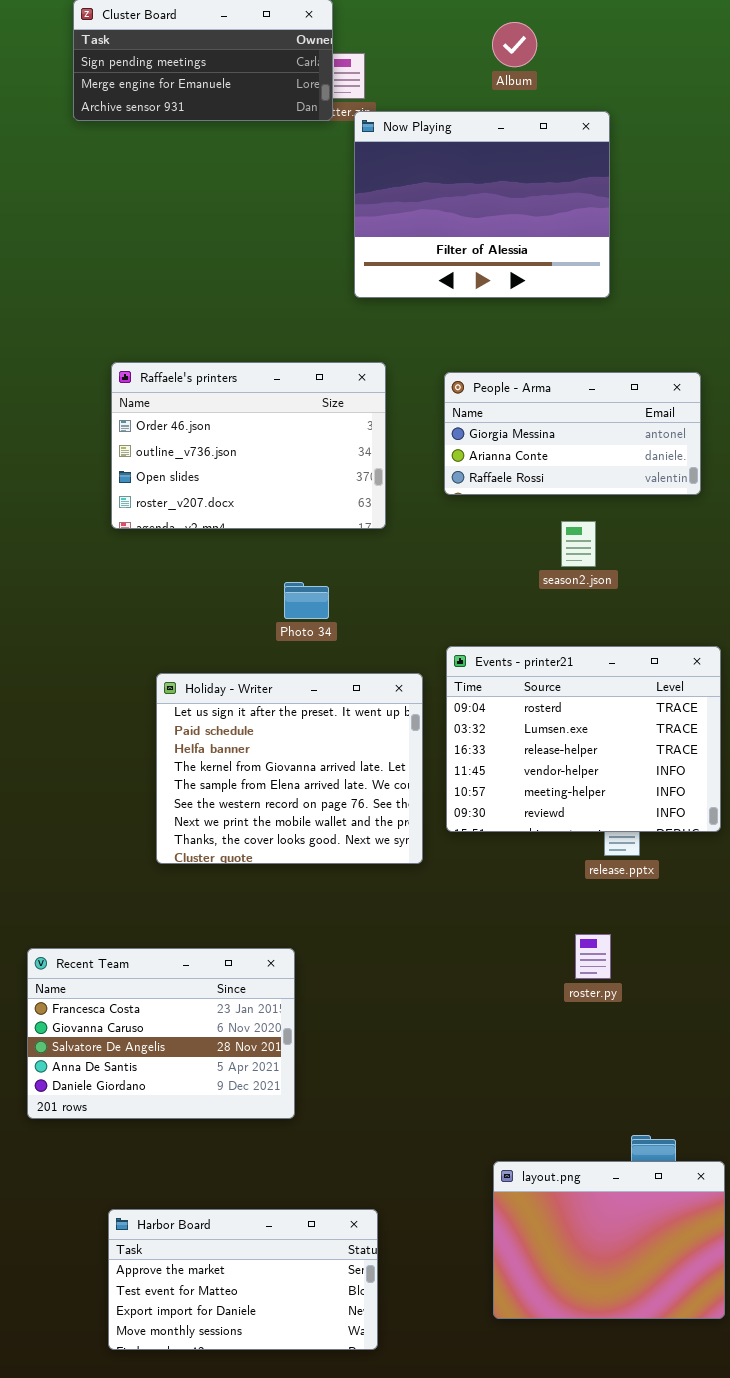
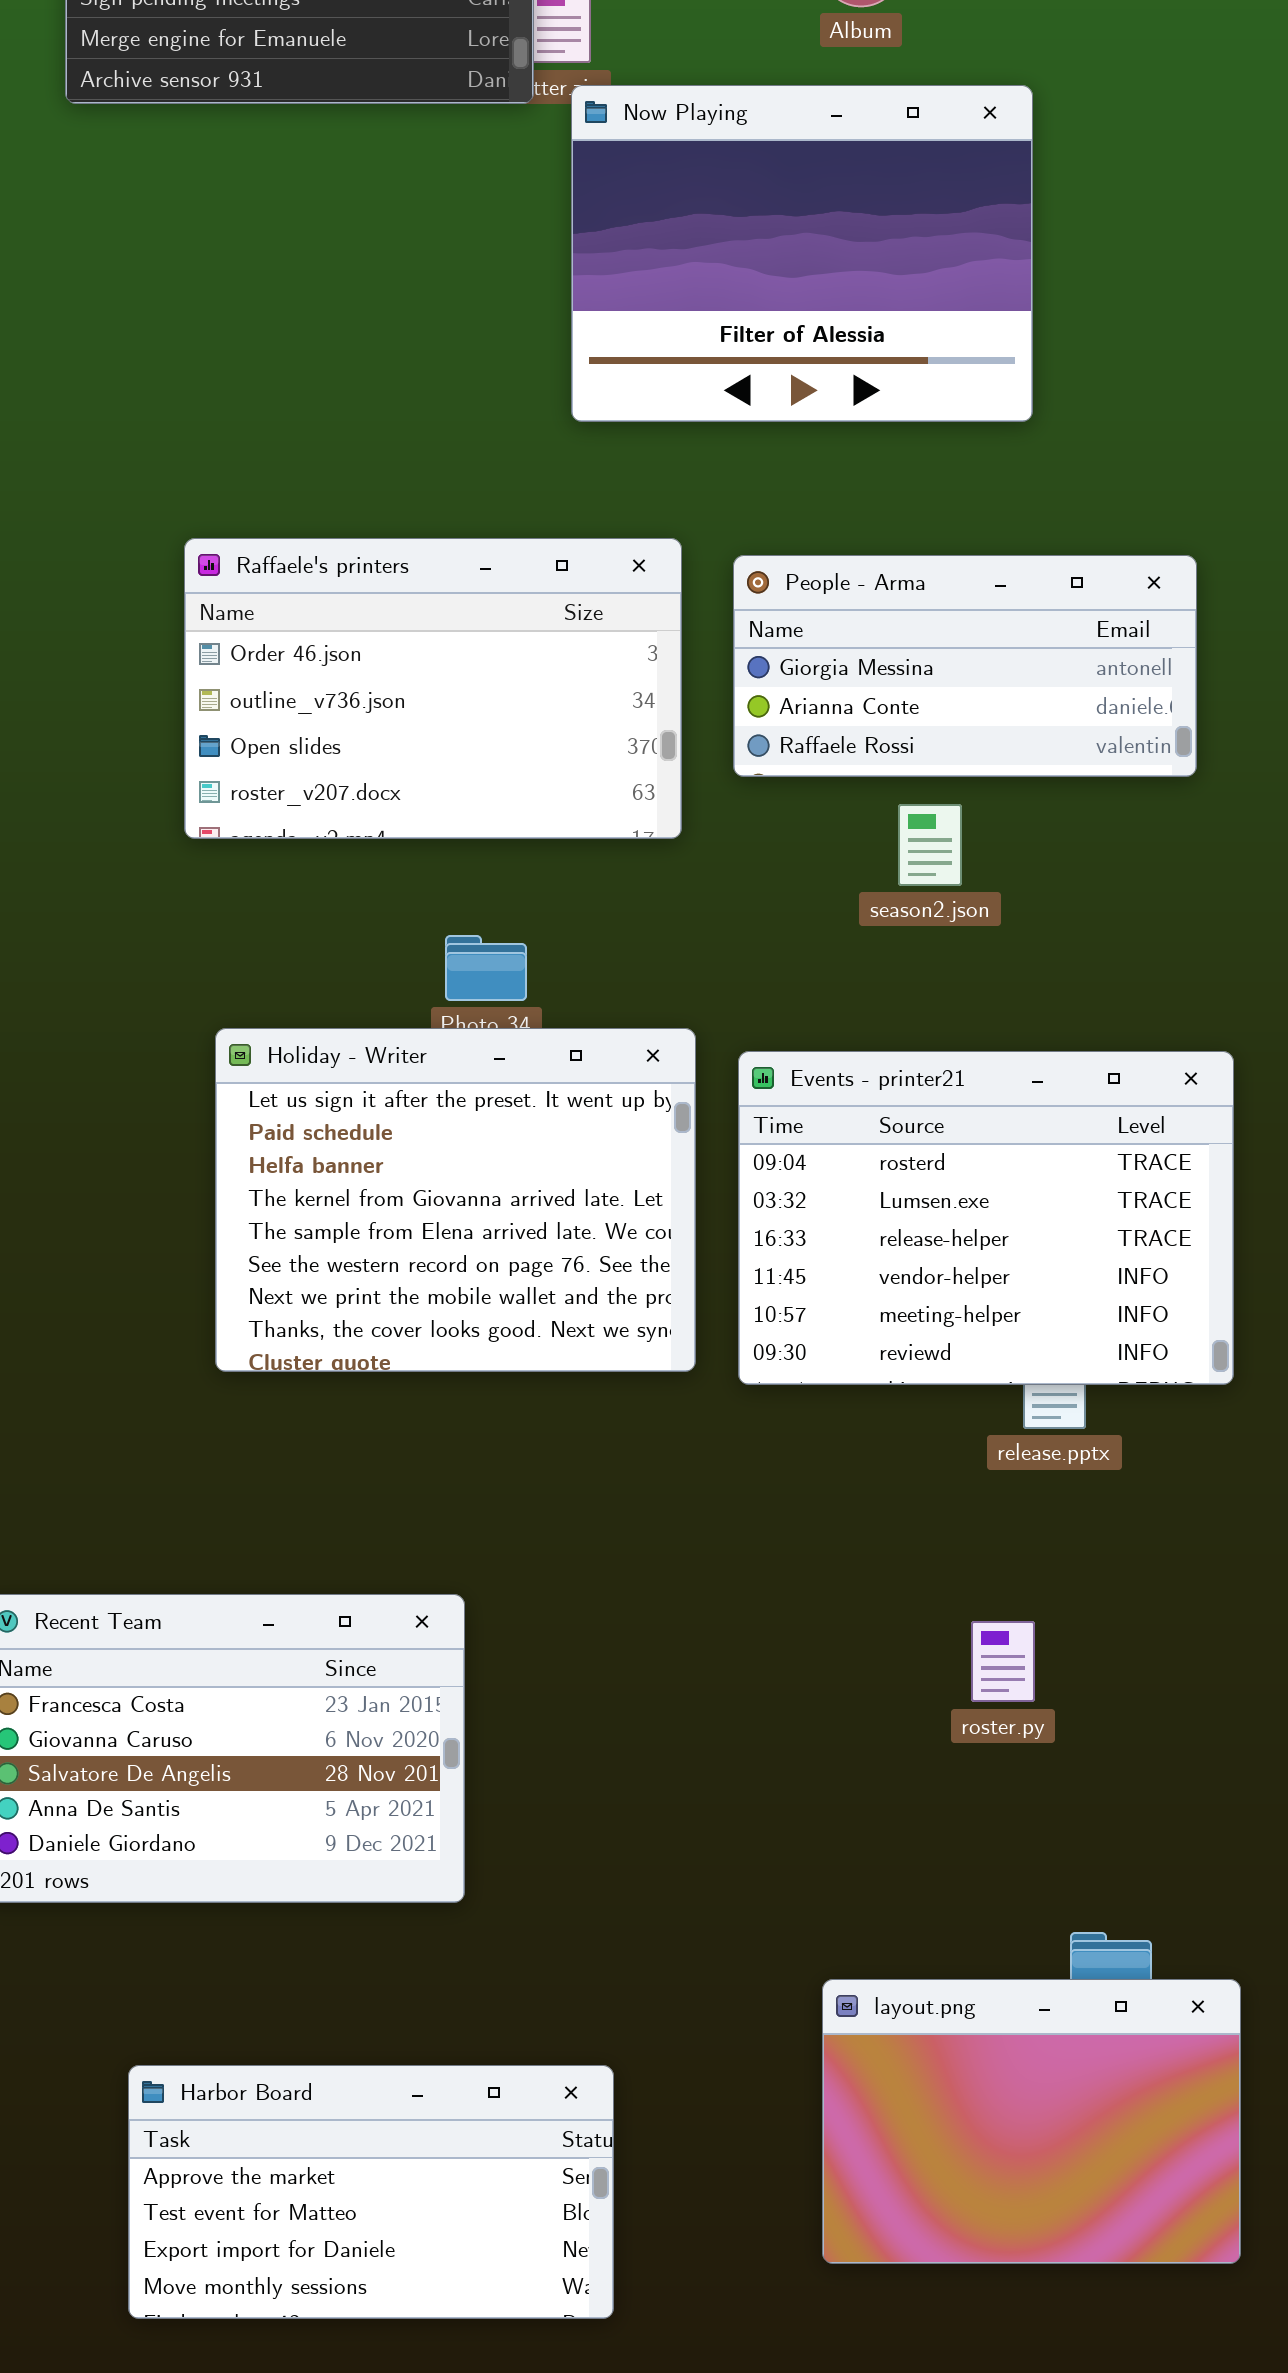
Raffaele's printers: [111,362,386,529] -> [184,538,682,839], moved
season2.json: [561,521,596,567] -> [898,804,962,886], moved
Holiday - Writer: [156,673,423,864] -> [215,1028,696,1372], moved
roster.py: [575,934,611,979] -> [971,1621,1035,1702], moved

